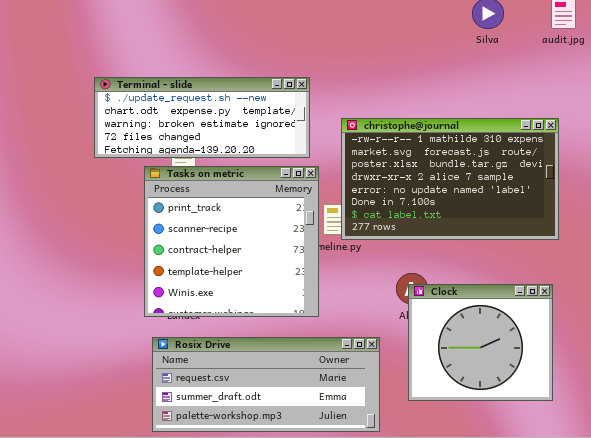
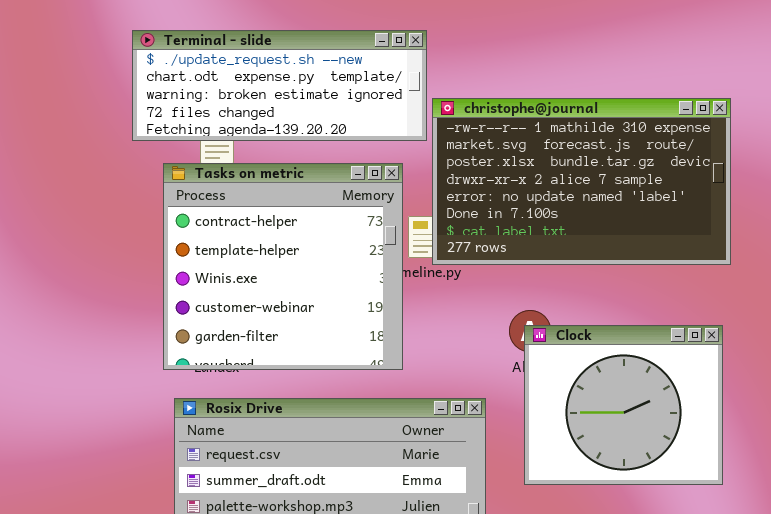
Terminal - slide: [94,77,310,158] -> [132,30,427,141], moved
Tasks on metric: [144,166,319,317] -> [163,163,403,370], scrolled down 2 rows

